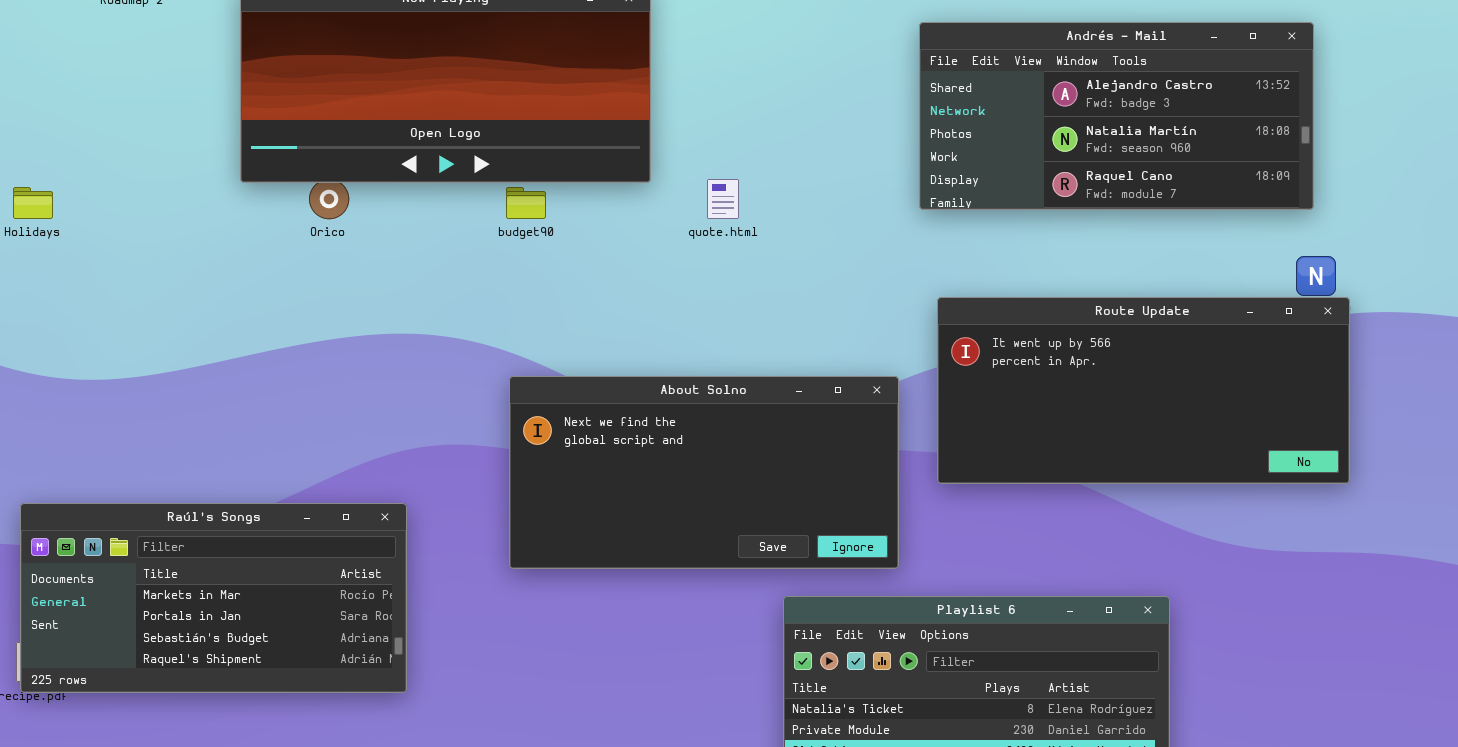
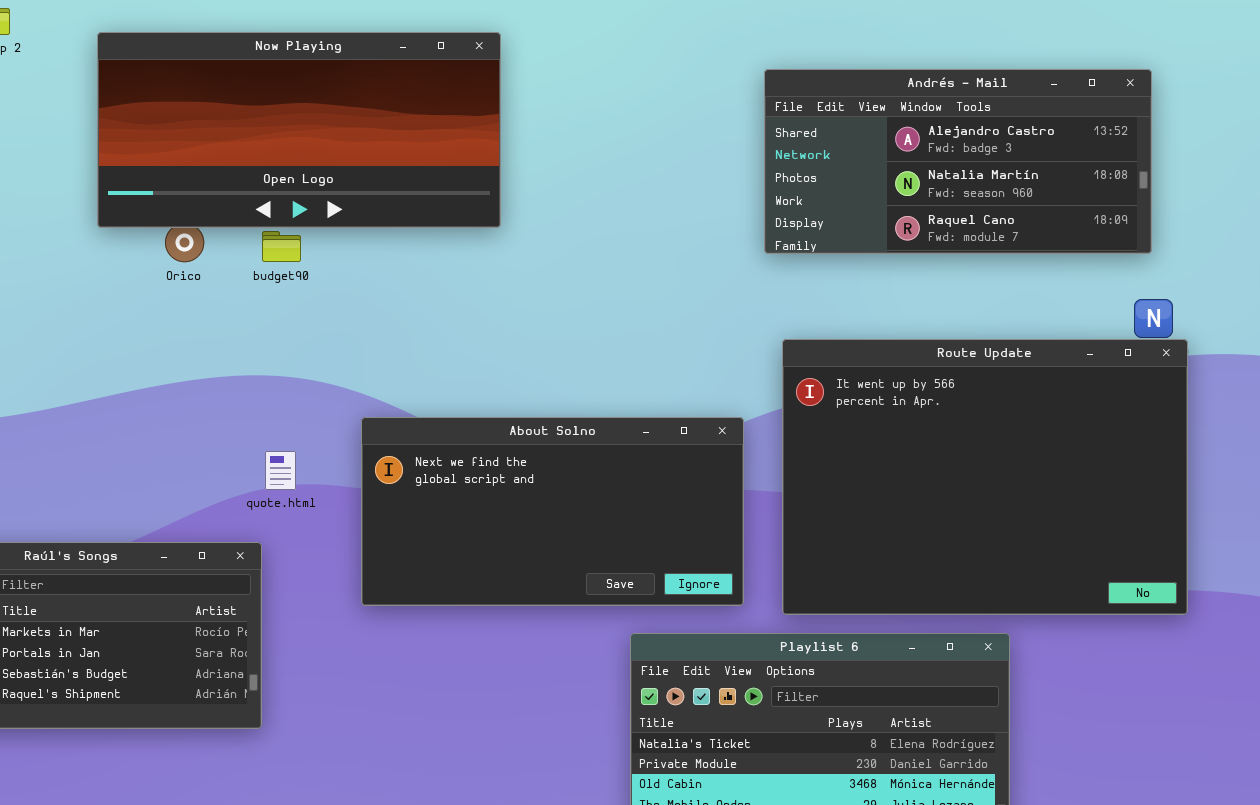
quote.html: [707,179,739,219] -> [265,451,296,490], moved
budget90: [506,187,546,219] -> [262,231,301,262], moved
Route Update: [937,297,1350,484] -> [782,339,1188,615], resized

